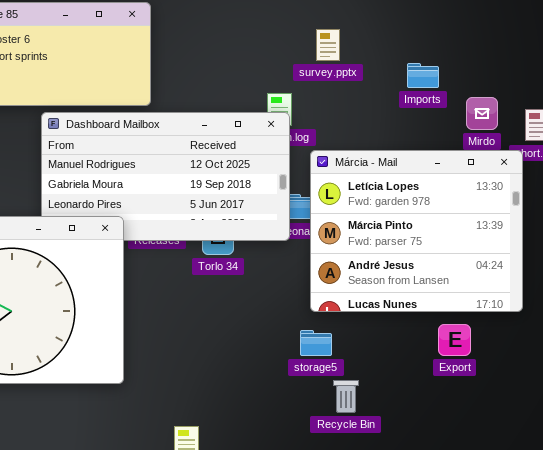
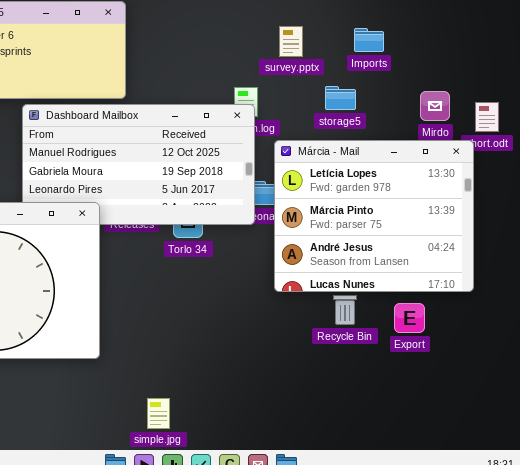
Imports: [407,63,439,88] -> [354,28,384,52], moved
storage5: [300,330,332,356] -> [325,86,356,110], moved
Recycle Bin: [333,380,359,413] -> [333,295,357,325], moved

